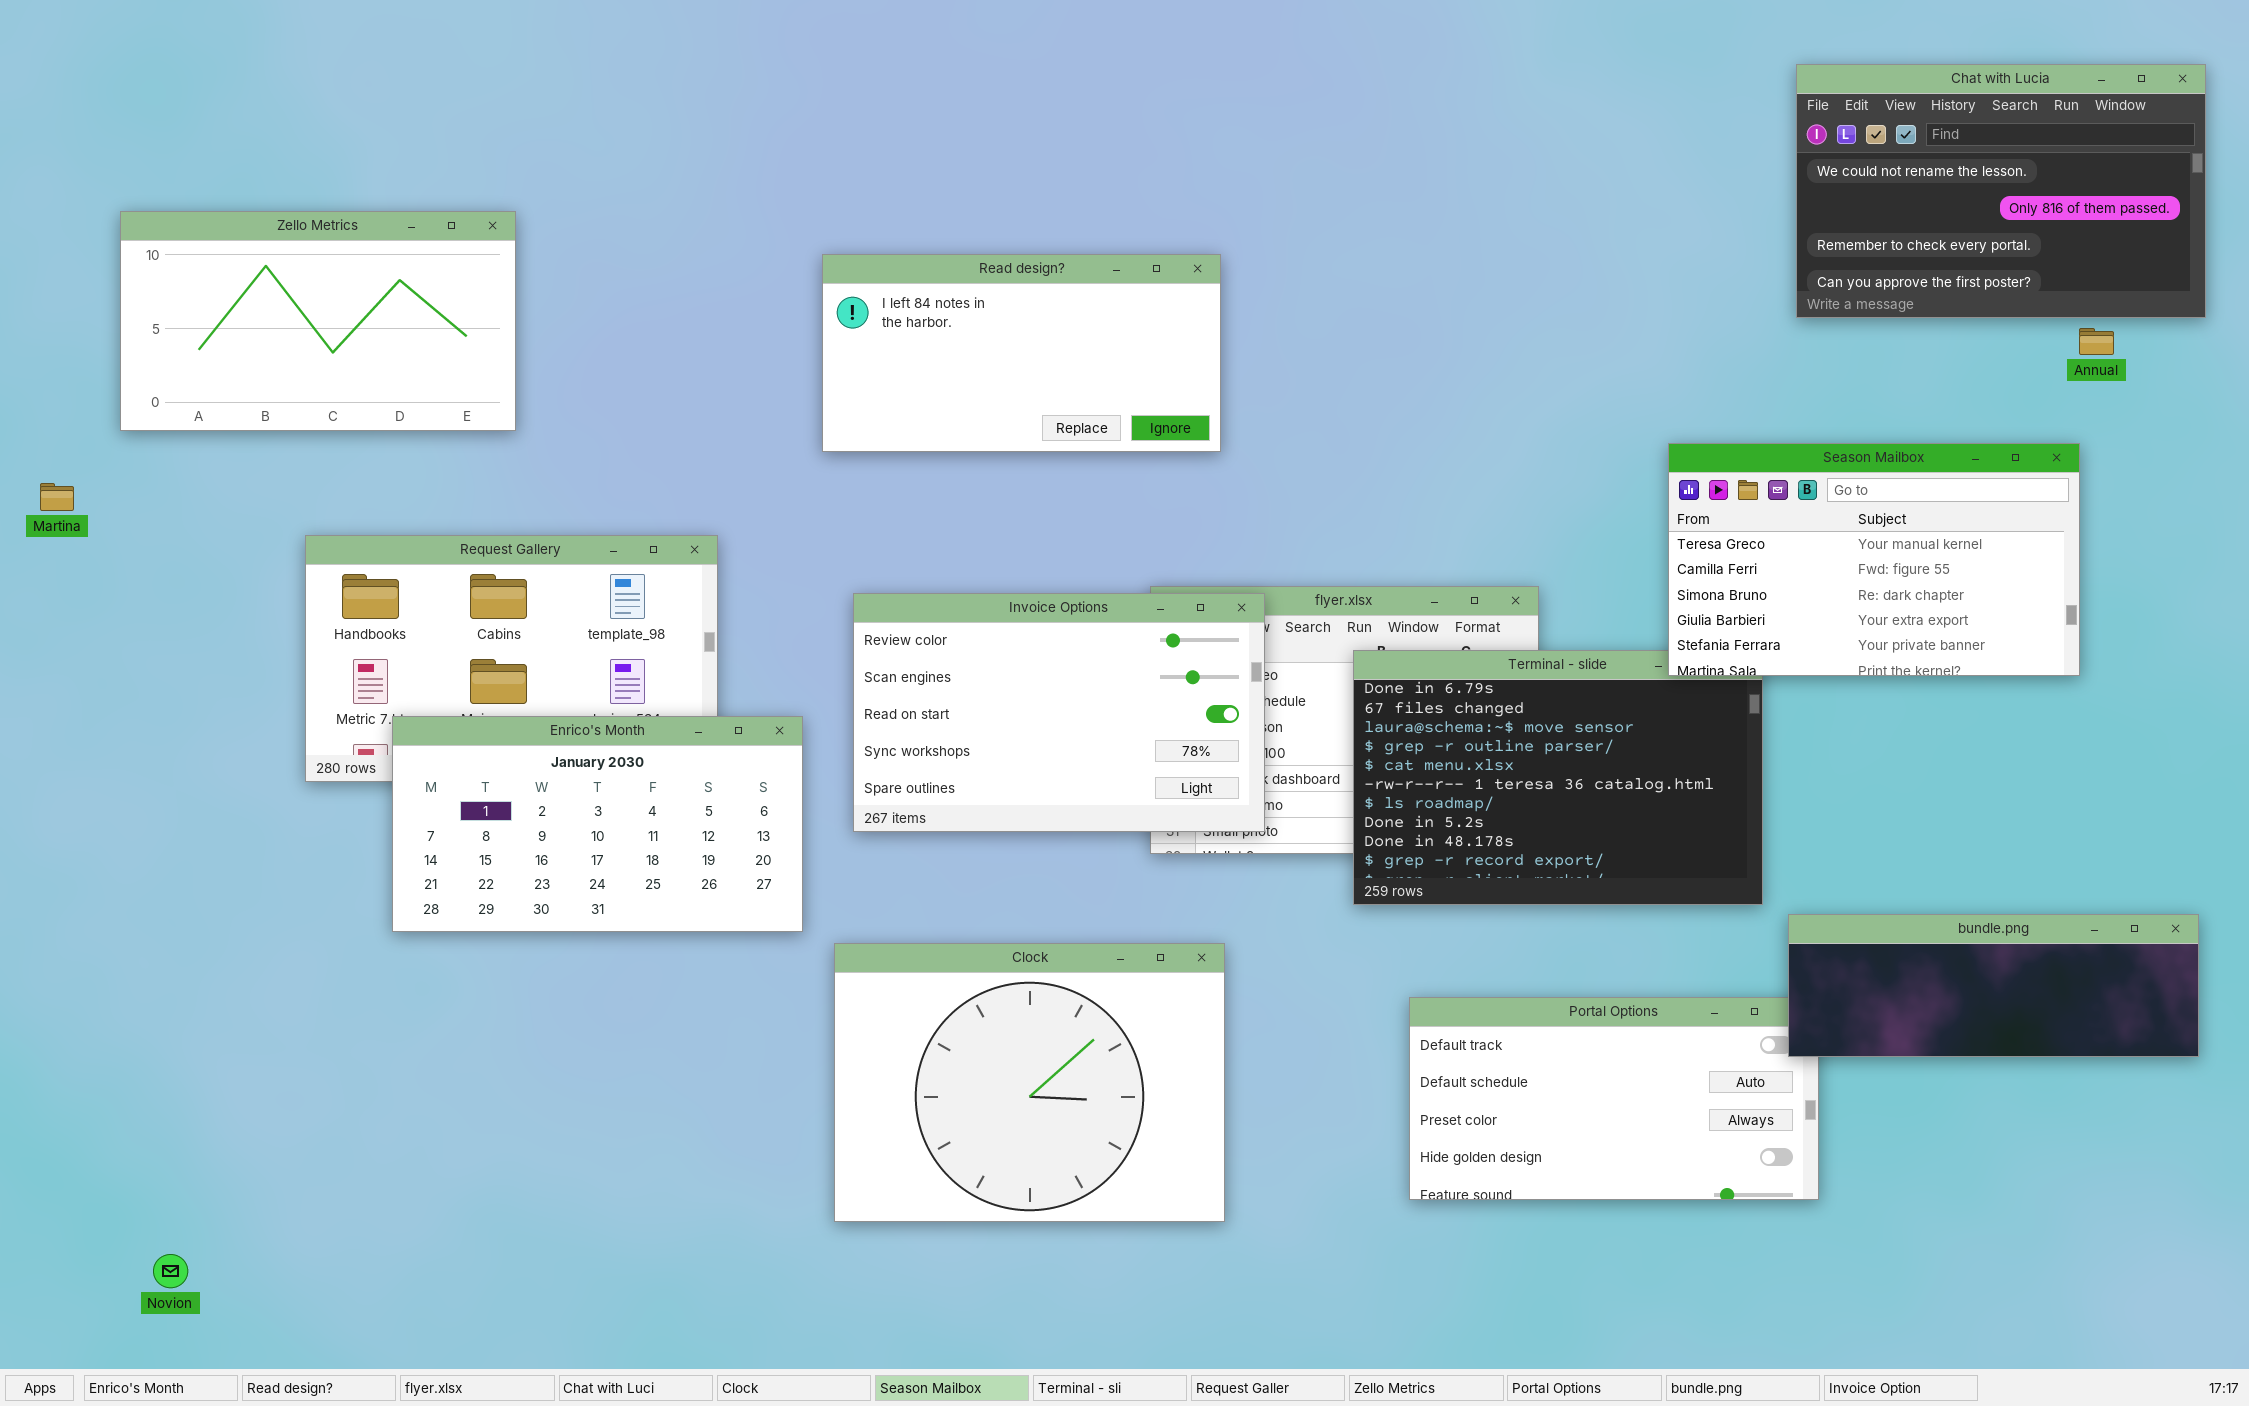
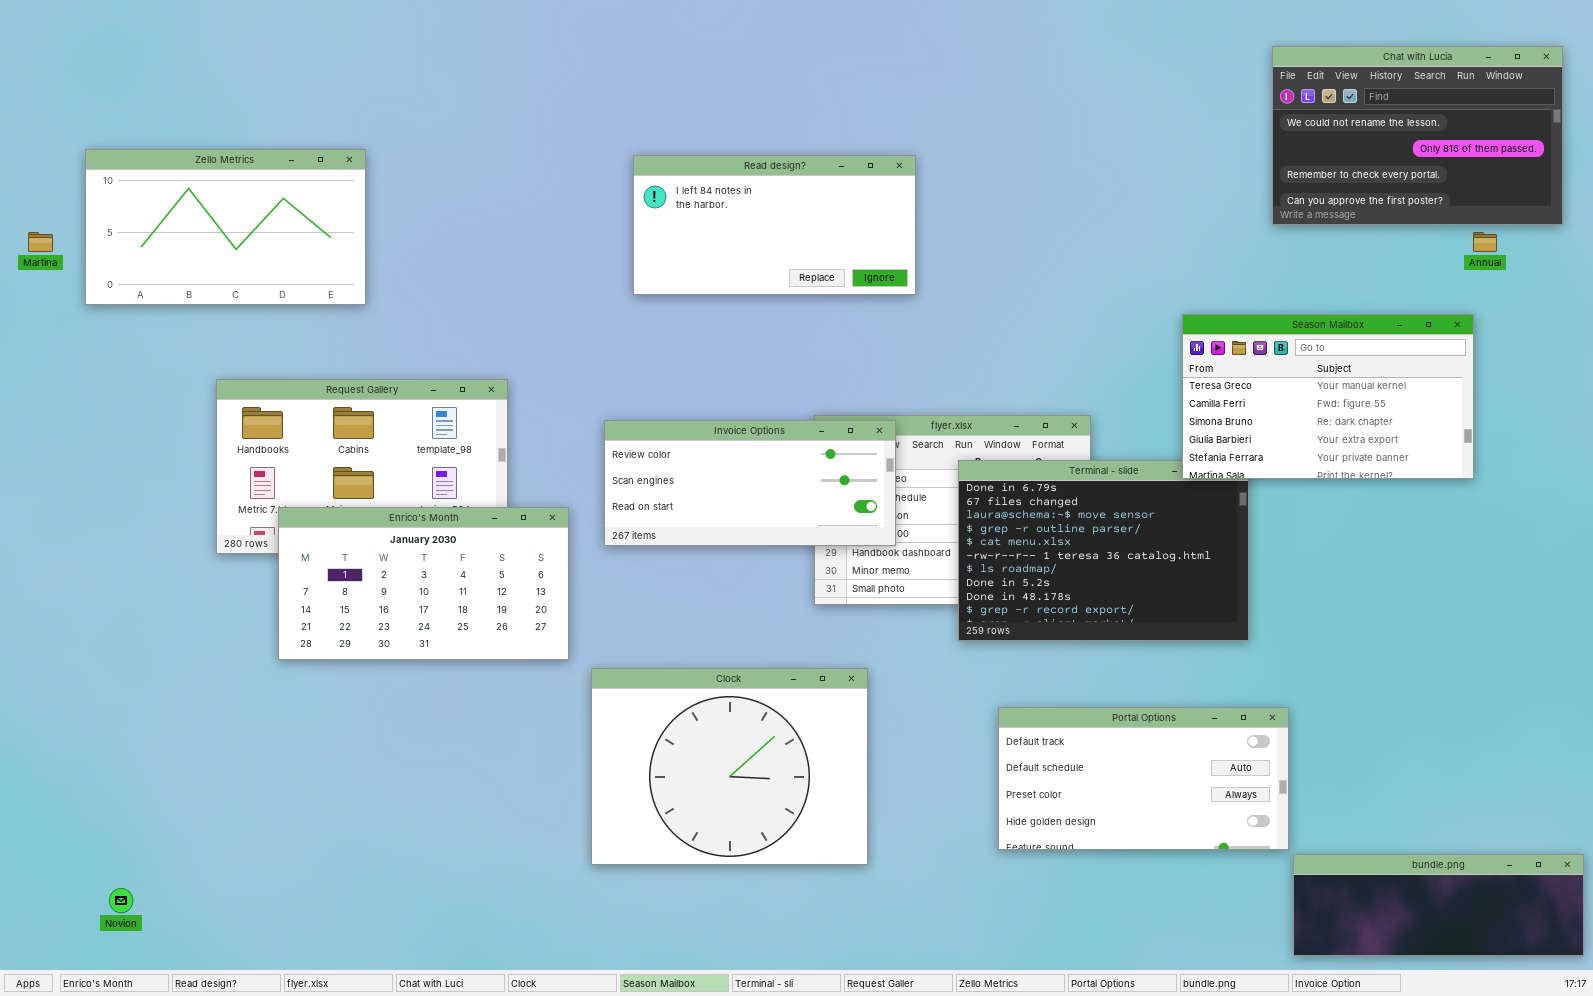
Read design?: [822,254,1221,452] -> [633,155,916,295], moved
Martina: [40,483,74,511] -> [28,232,53,252], moved
Invoice Options: [853,593,1265,832] -> [604,420,896,546], resized
bundle.png: [1788,914,2199,1057] -> [1293,854,1584,956], moved

